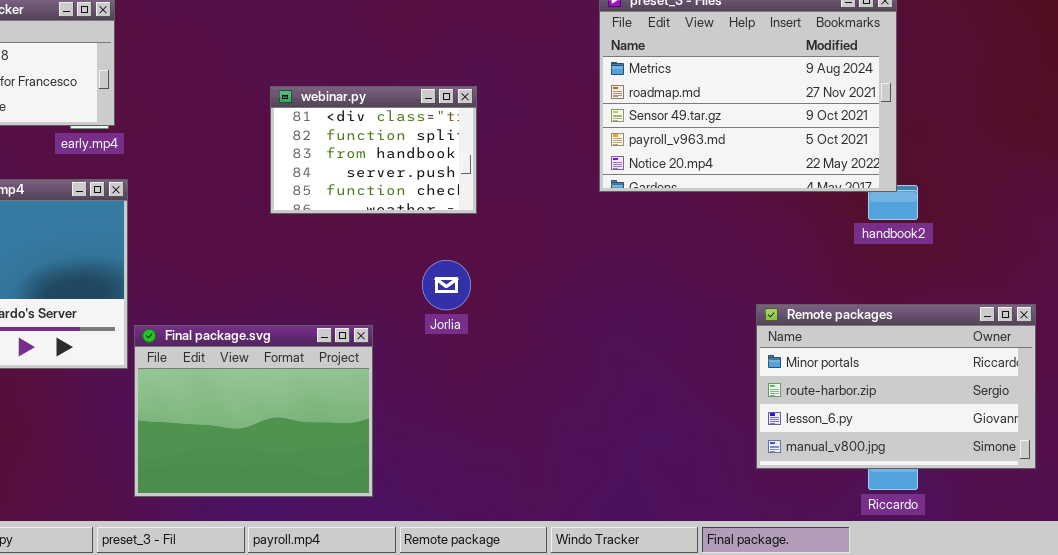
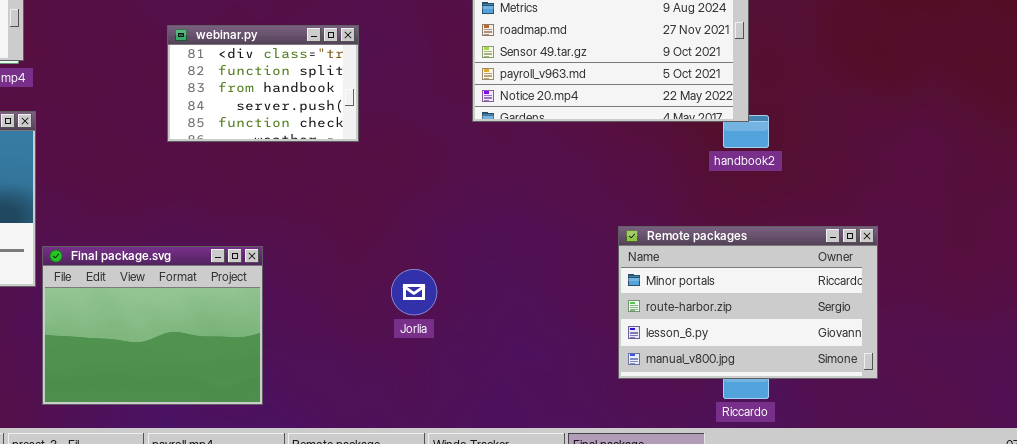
Jorlia: [422,260,471,310] -> [391,269,437,315], moved

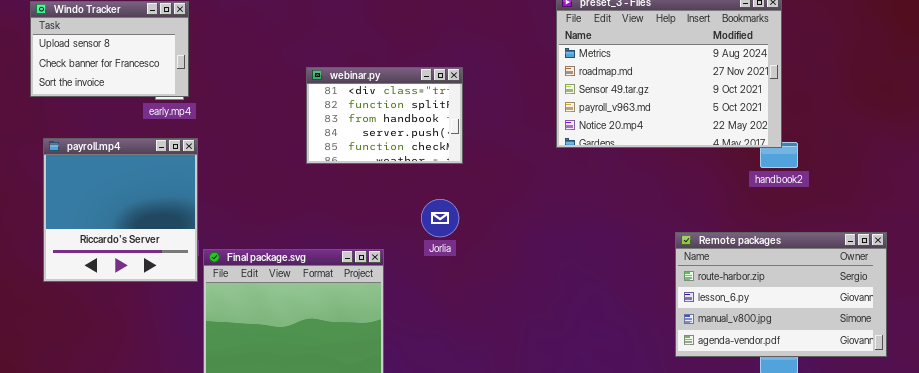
Remote packages: [618,226,878,379] -> [675,232,887,357], scrolled down 1 row
Jorlia: [391,269,437,315] -> [421,199,459,237], moved

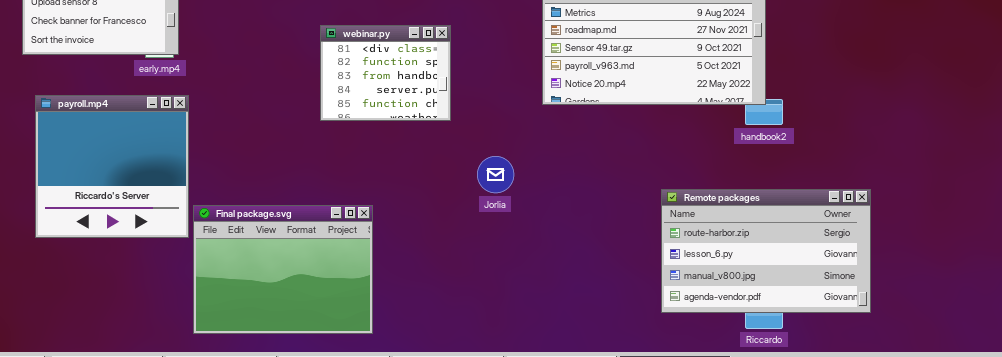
webinar.py: [306,67,463,164] -> [320,25,451,121], resized
Jorlia: [421,199,459,237] -> [477,156,514,193], moved

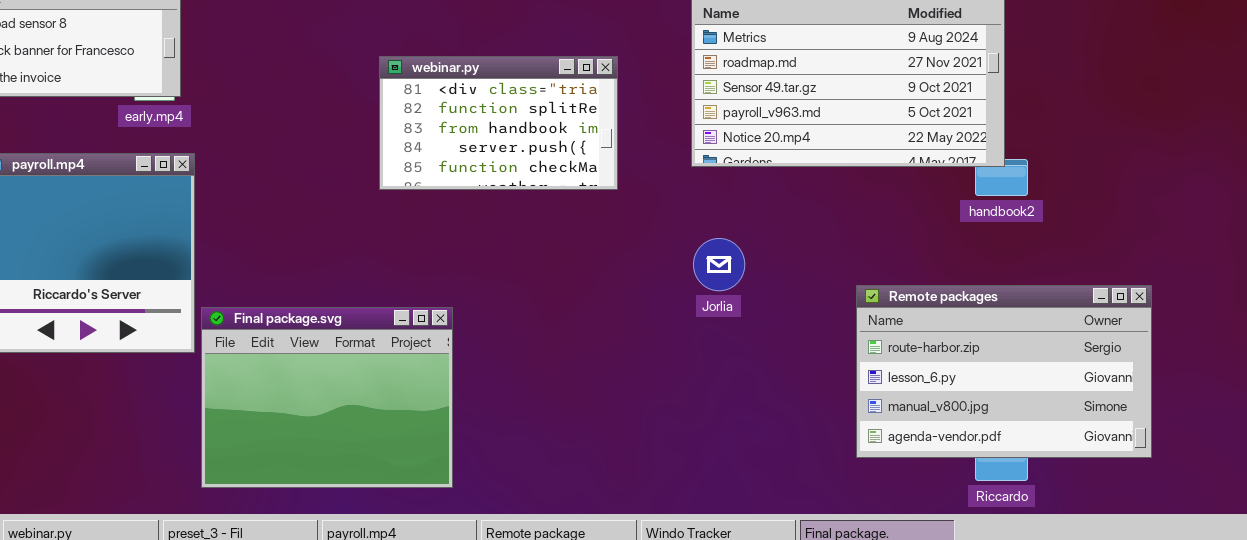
webinar.py: [320,25,451,121] -> [379,56,618,190], resized
Jorlia: [477,156,514,193] -> [693,238,745,291], moved

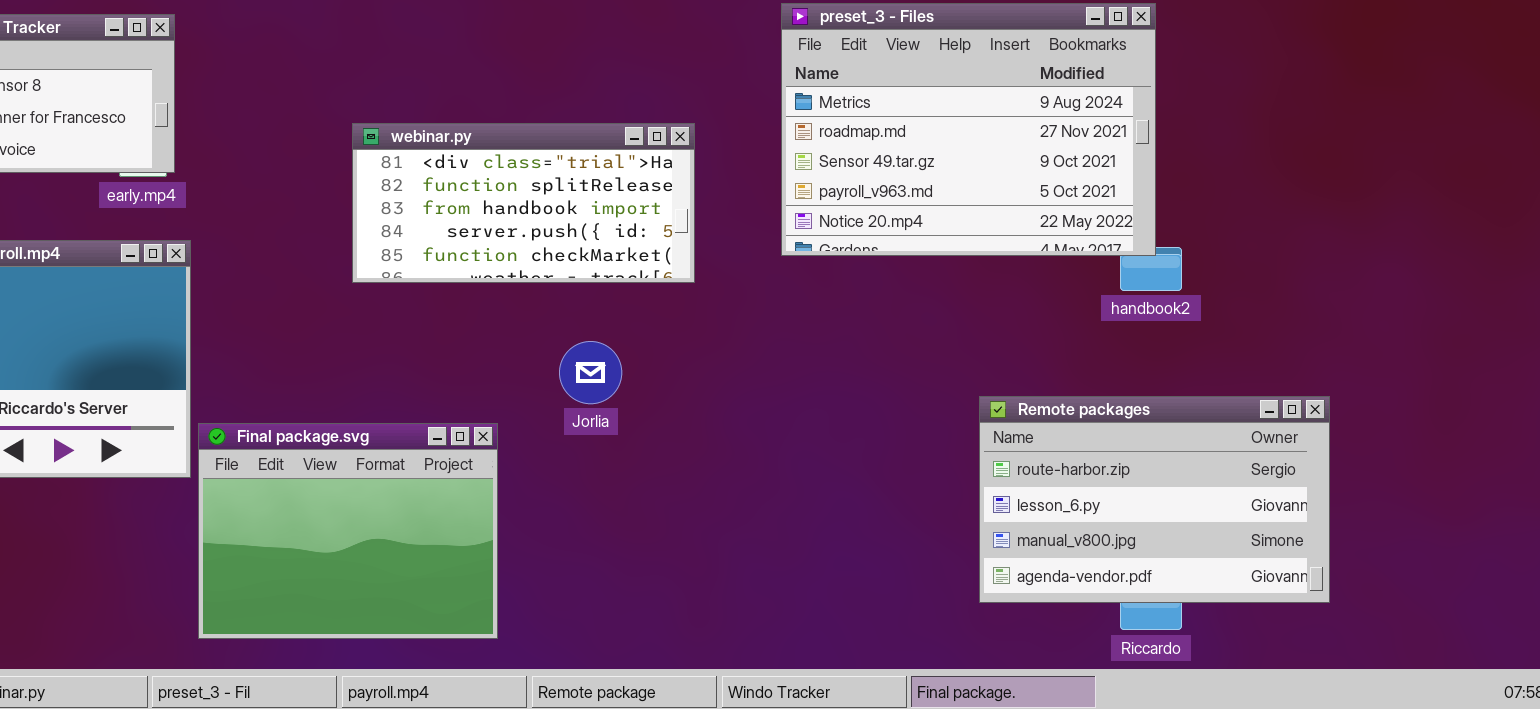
webinar.py: [379,56,618,190] -> [352,123,695,283], resized
Jorlia: [693,238,745,291] -> [559,341,622,404], moved

